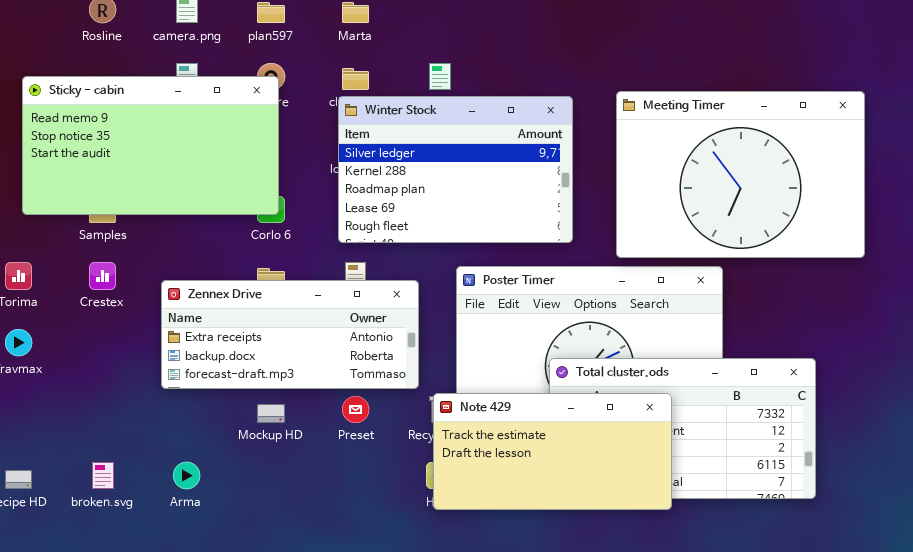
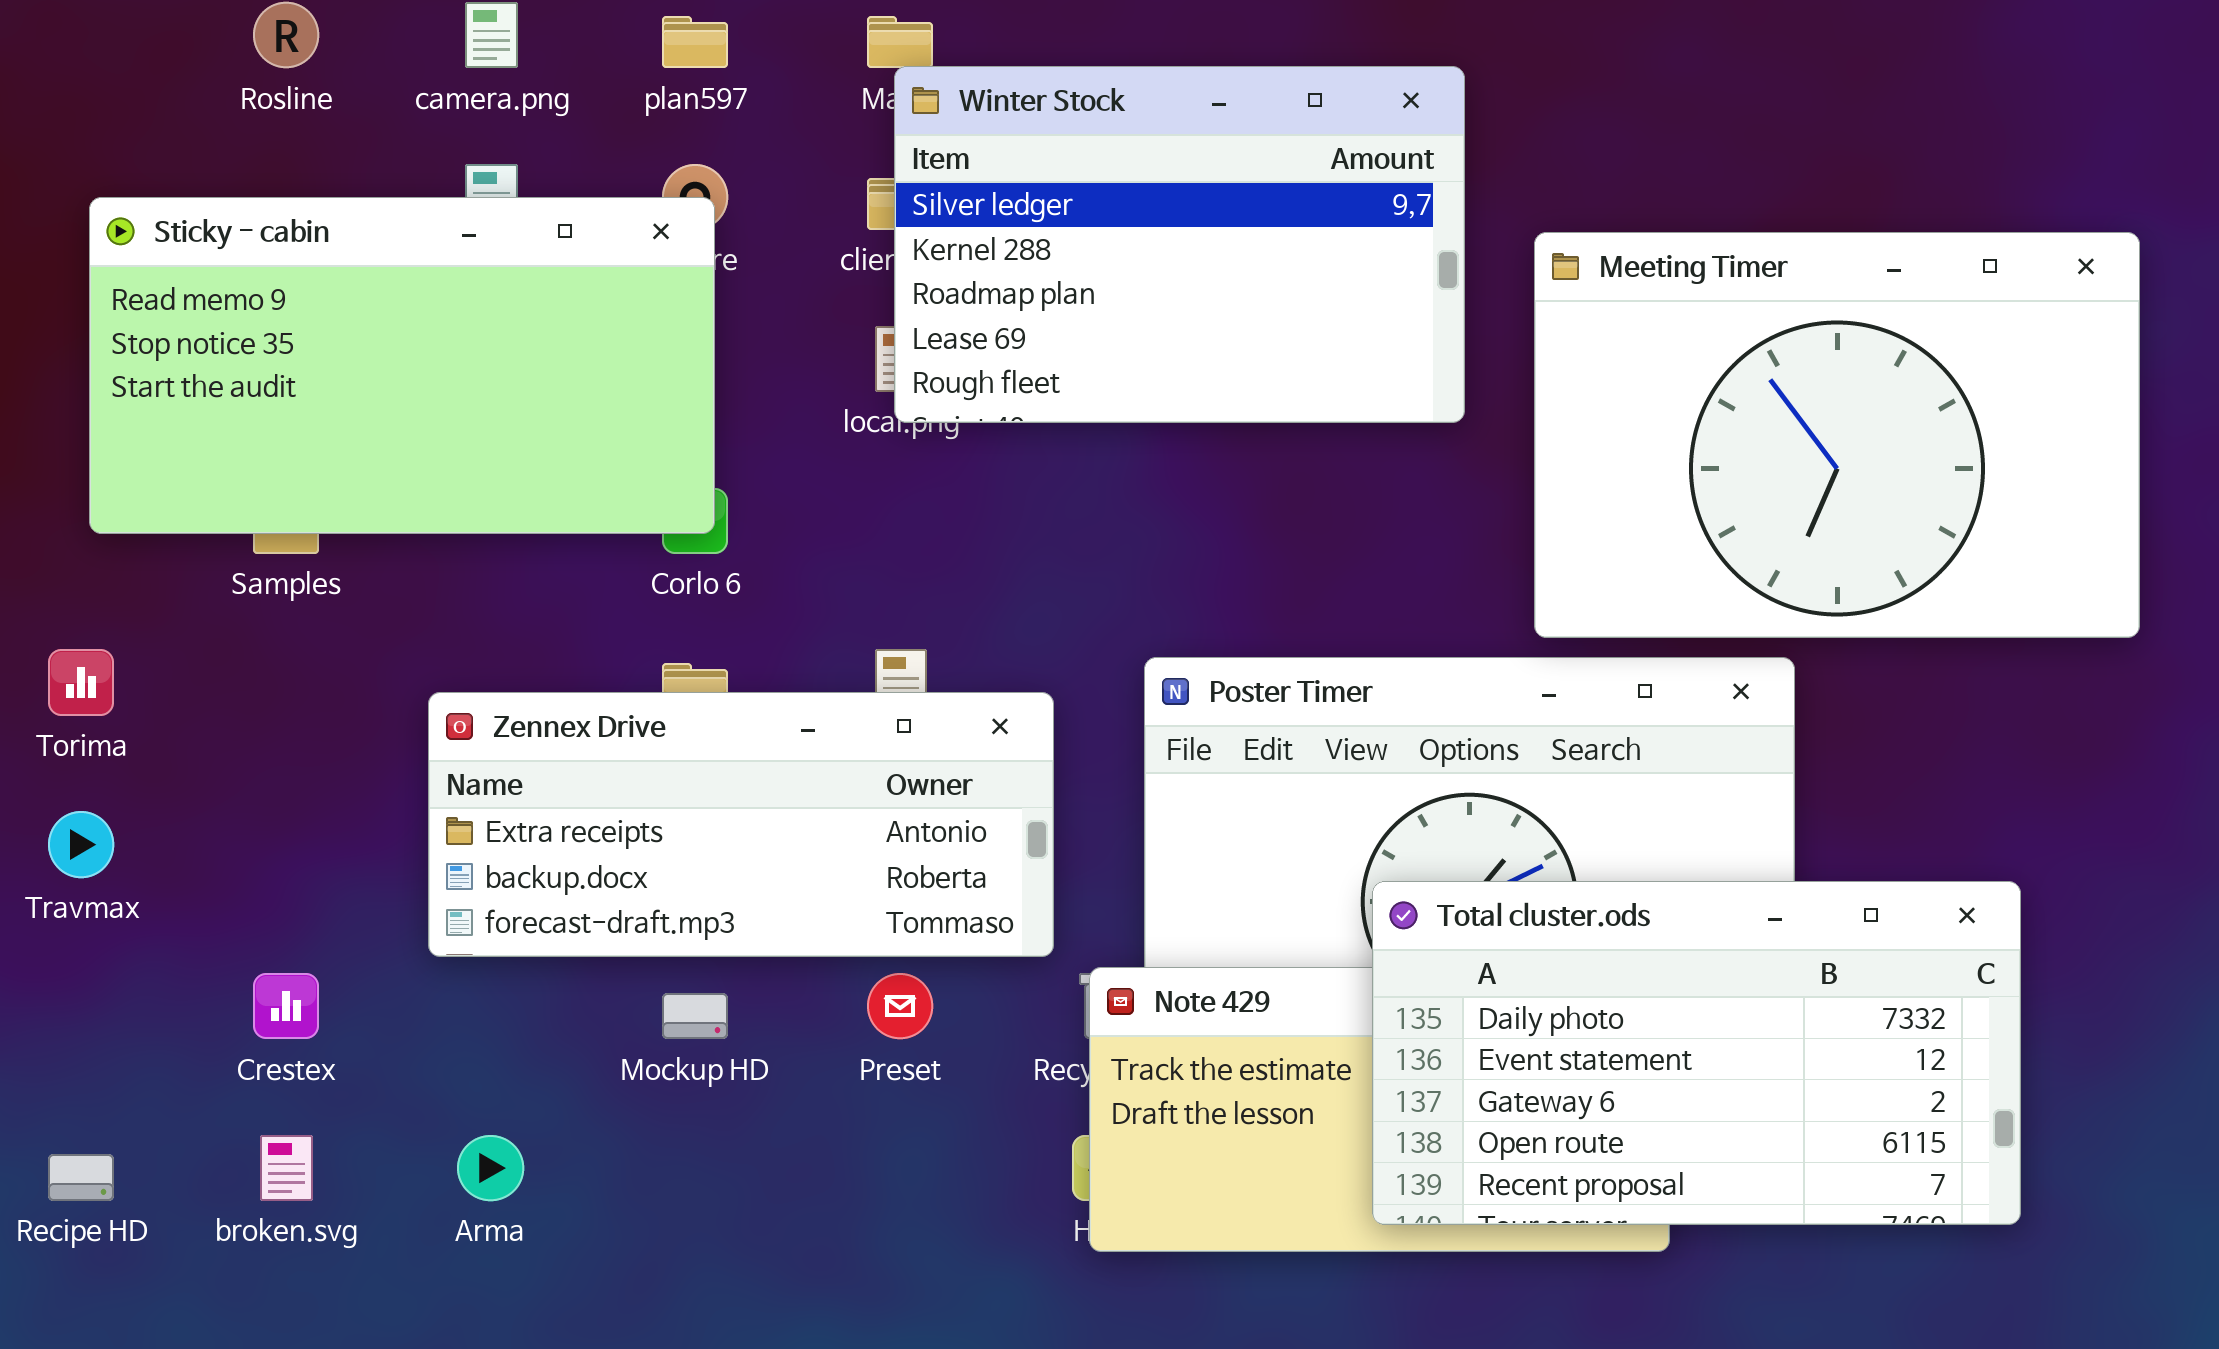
Winter Stock: [338,96,573,243] -> [894,66,1465,423], moved
Crestex: [89,262,116,290] -> [253,973,319,1039], moved
Total cluster.ods: [549,358,816,499] -> [1372,881,2021,1225], raised

